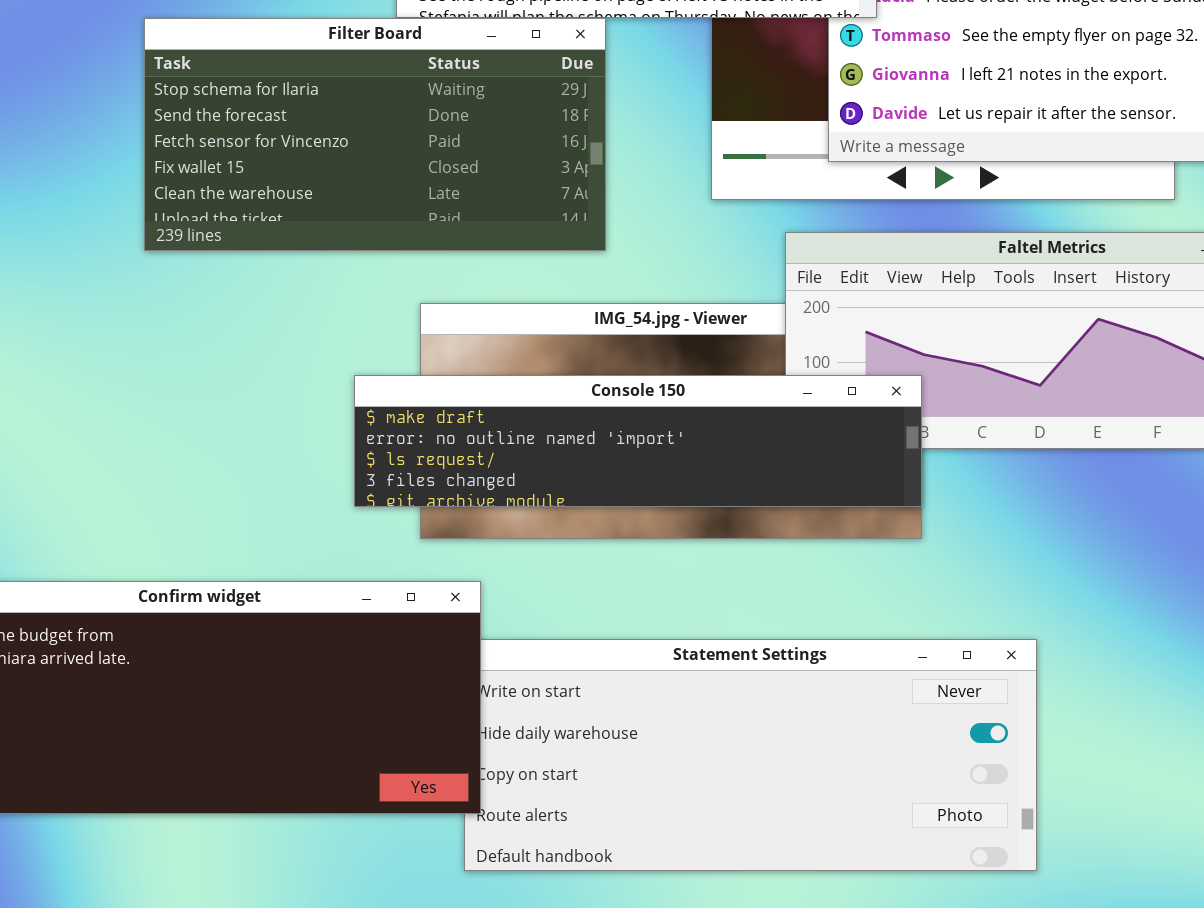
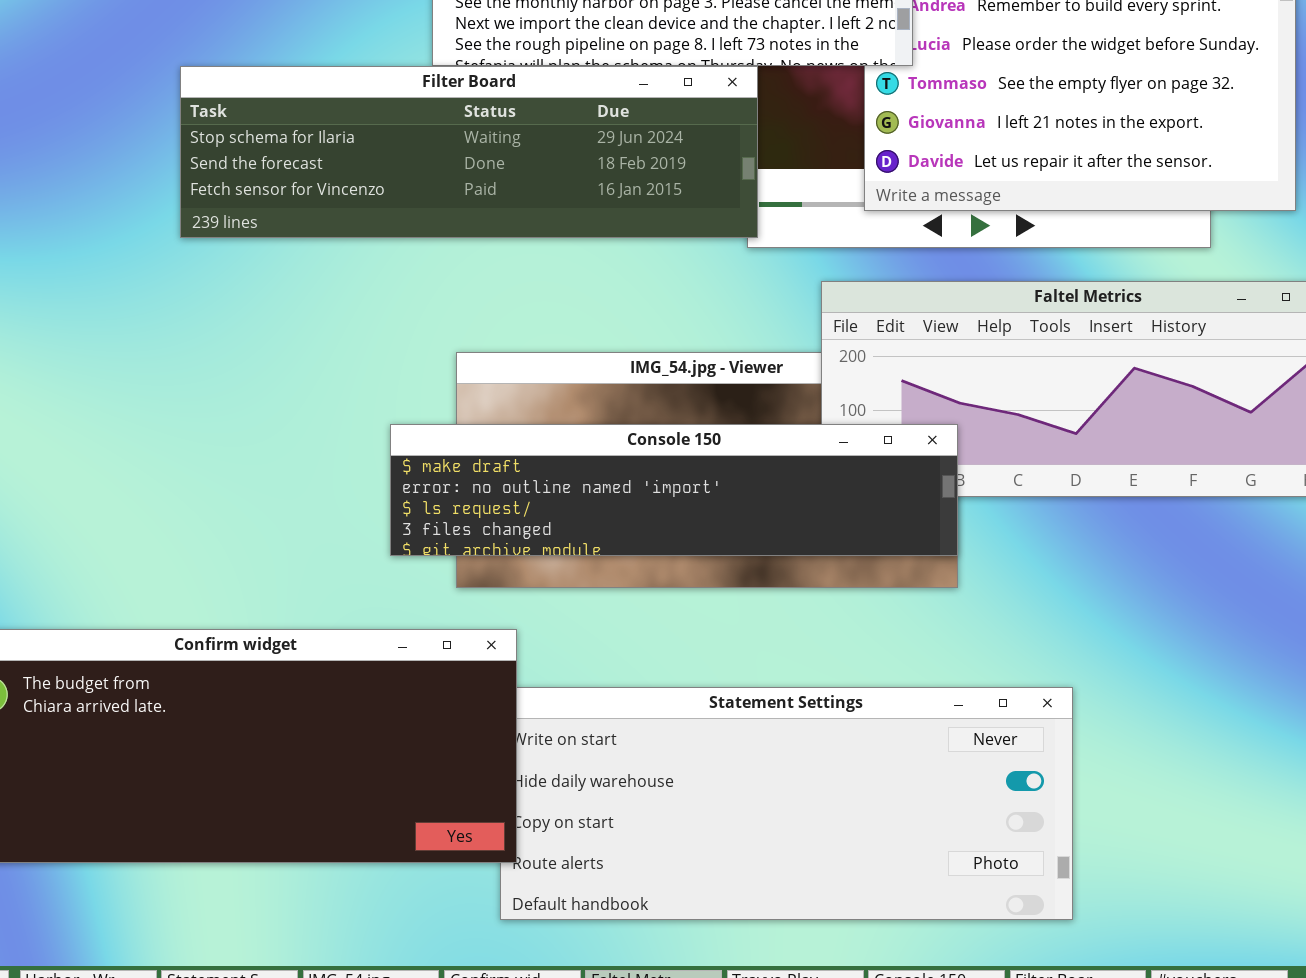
Filter Board: [144,18,606,251] -> [180,66,758,238], resized

